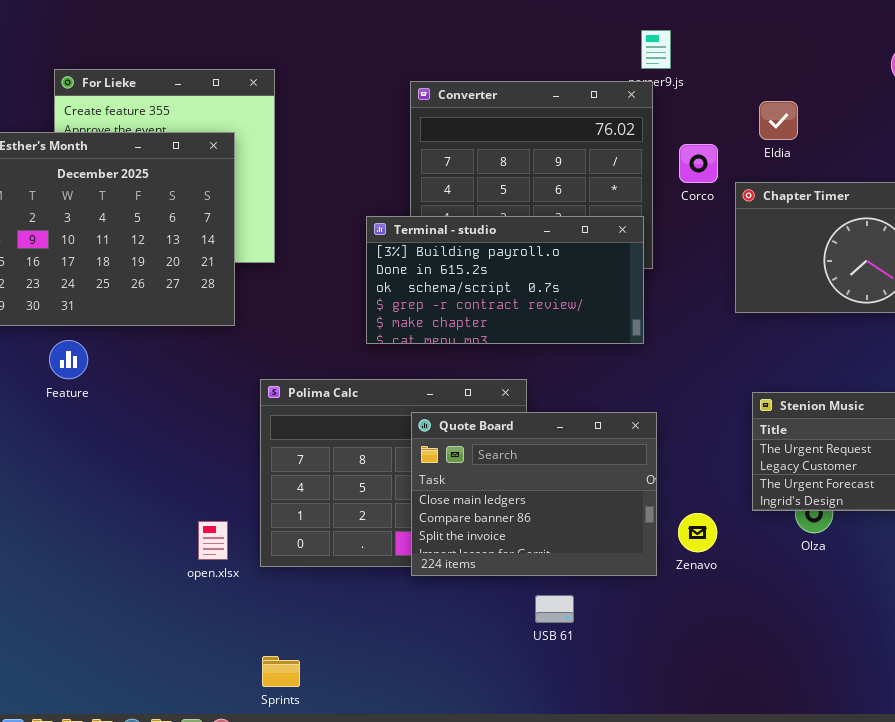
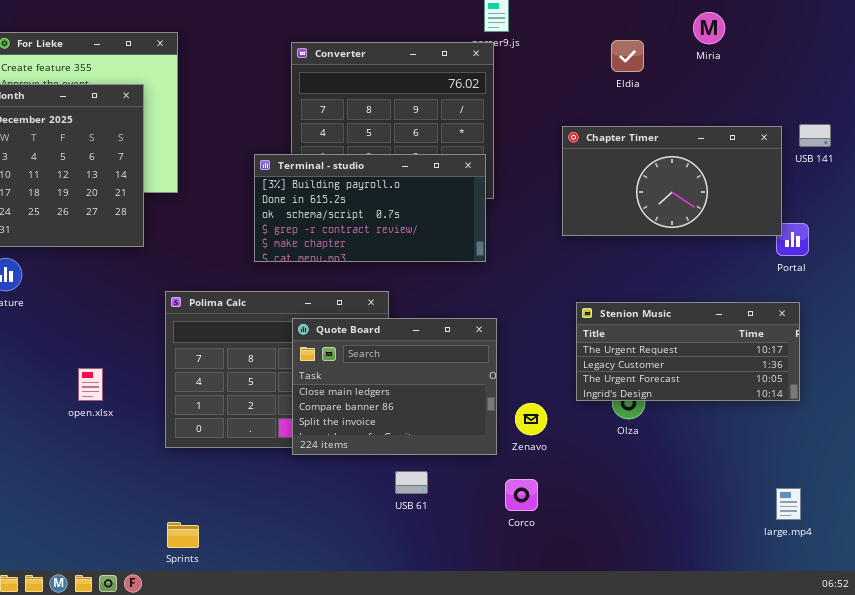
Eldia: [759,101,798,140] -> [611,40,644,72], moved
Corco: [679,144,718,183] -> [505,479,538,511], moved
open.xlsx: [198,521,228,560] -> [78,368,103,401], moved

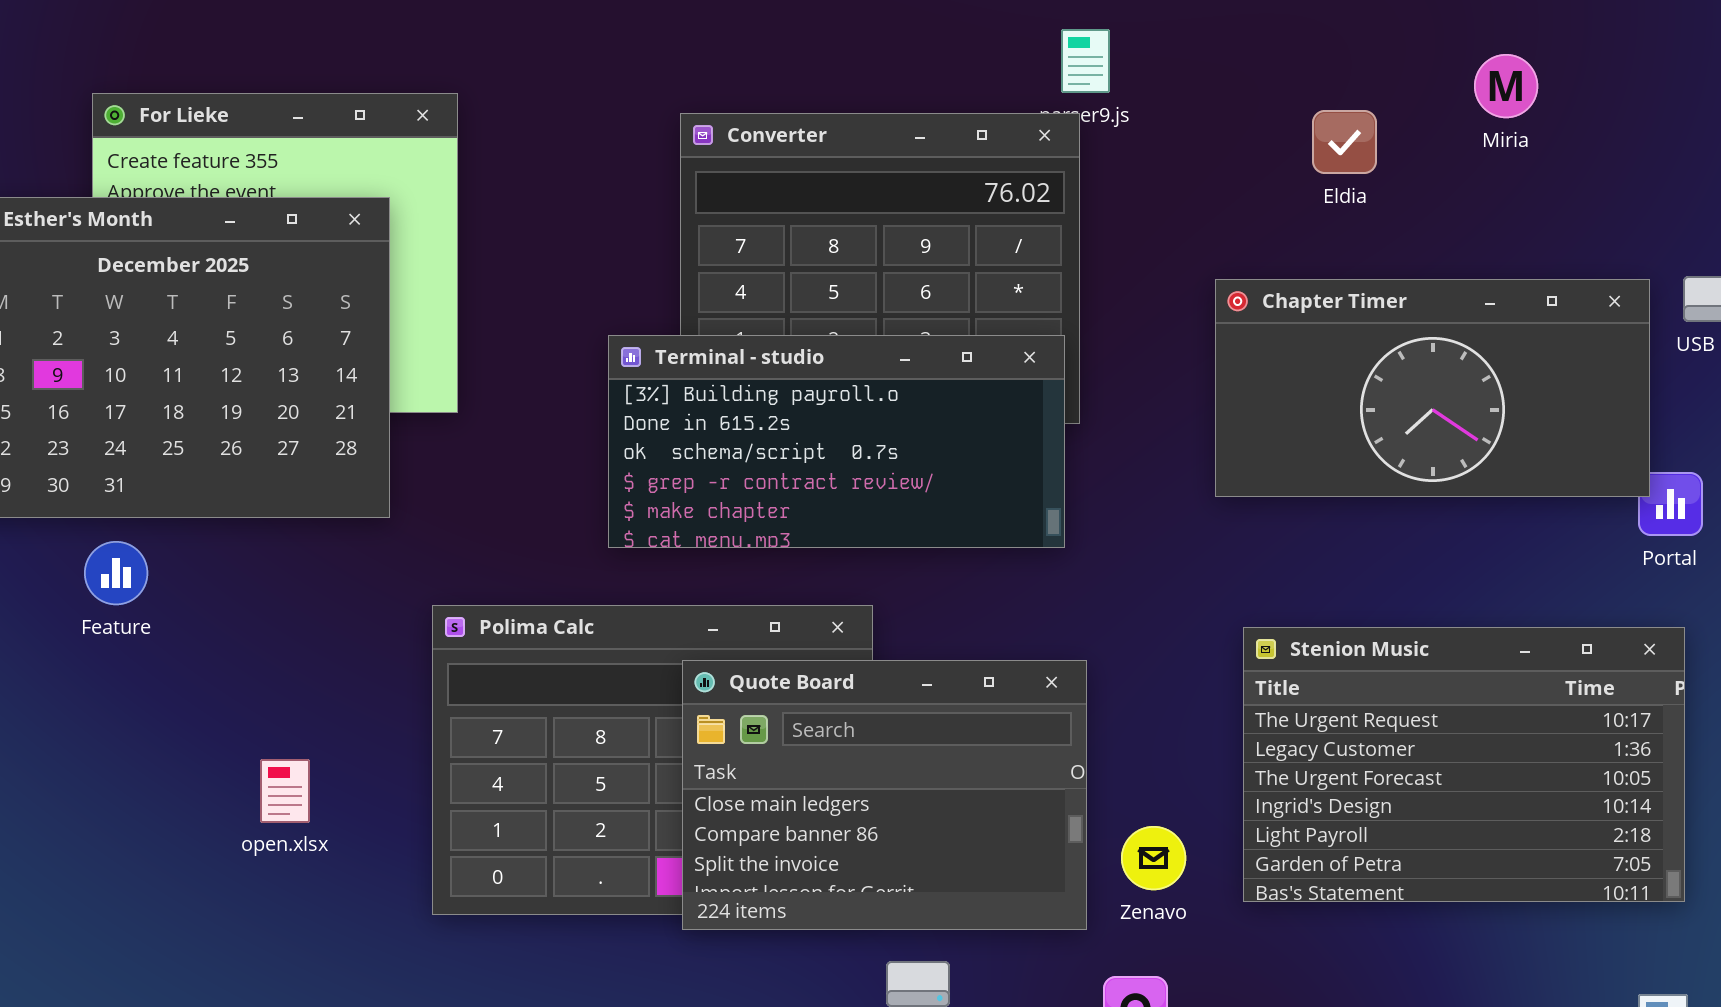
Stenion Music: [576,302,800,401] -> [1243,627,1685,902], resized

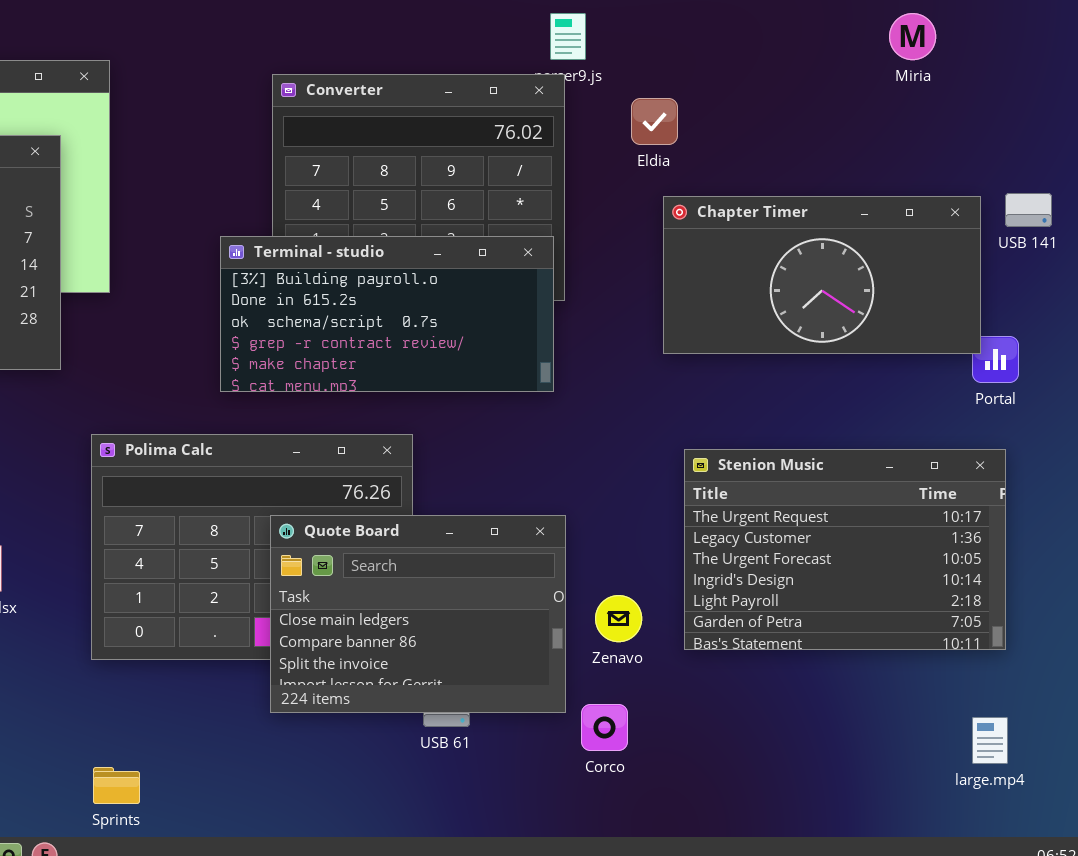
Miria: [1474,54,1538,118] -> [889,13,936,60], moved
Eldia: [1312,110,1377,174] -> [631,98,678,145], moved
Quote Board: [682,660,1087,930] -> [270,515,566,713], moved

